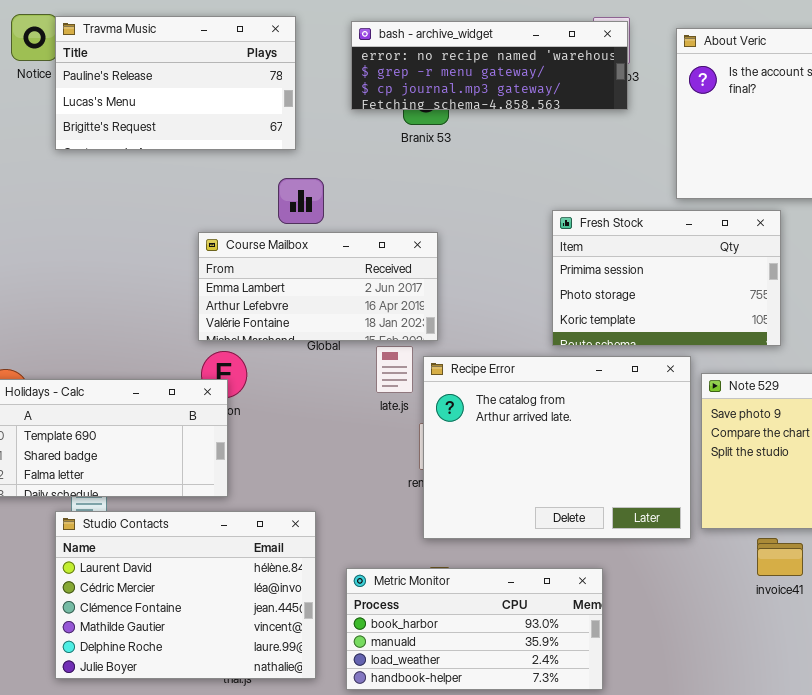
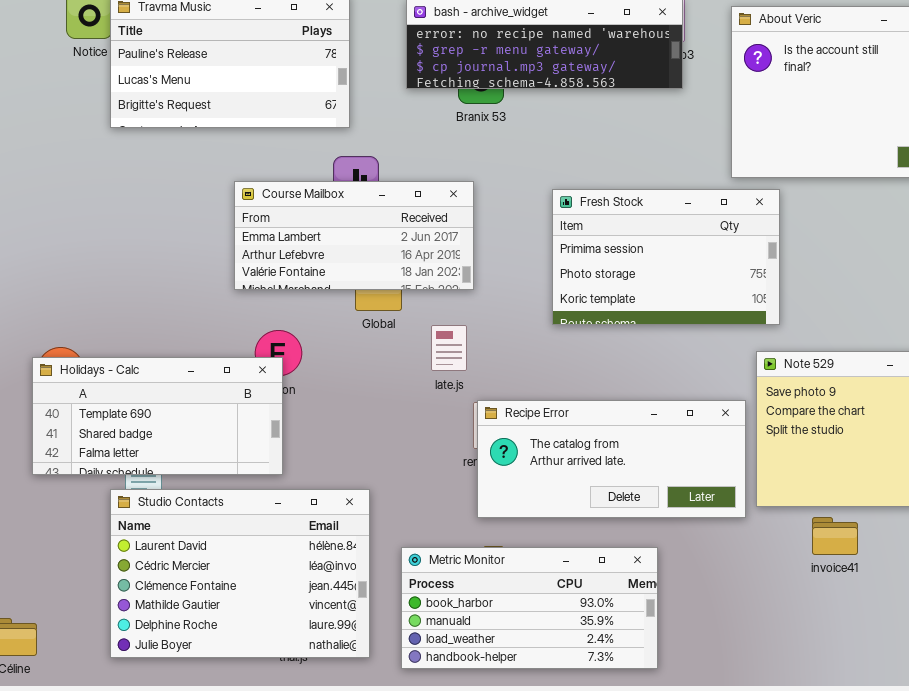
Fresh Stock: [552,210,781,346] -> [552,189,780,325], moved
Course Mailbox: [198,232,438,341] -> [234,181,474,290], moved
Recipe Error: [423,356,691,539] -> [477,400,746,518], resized

